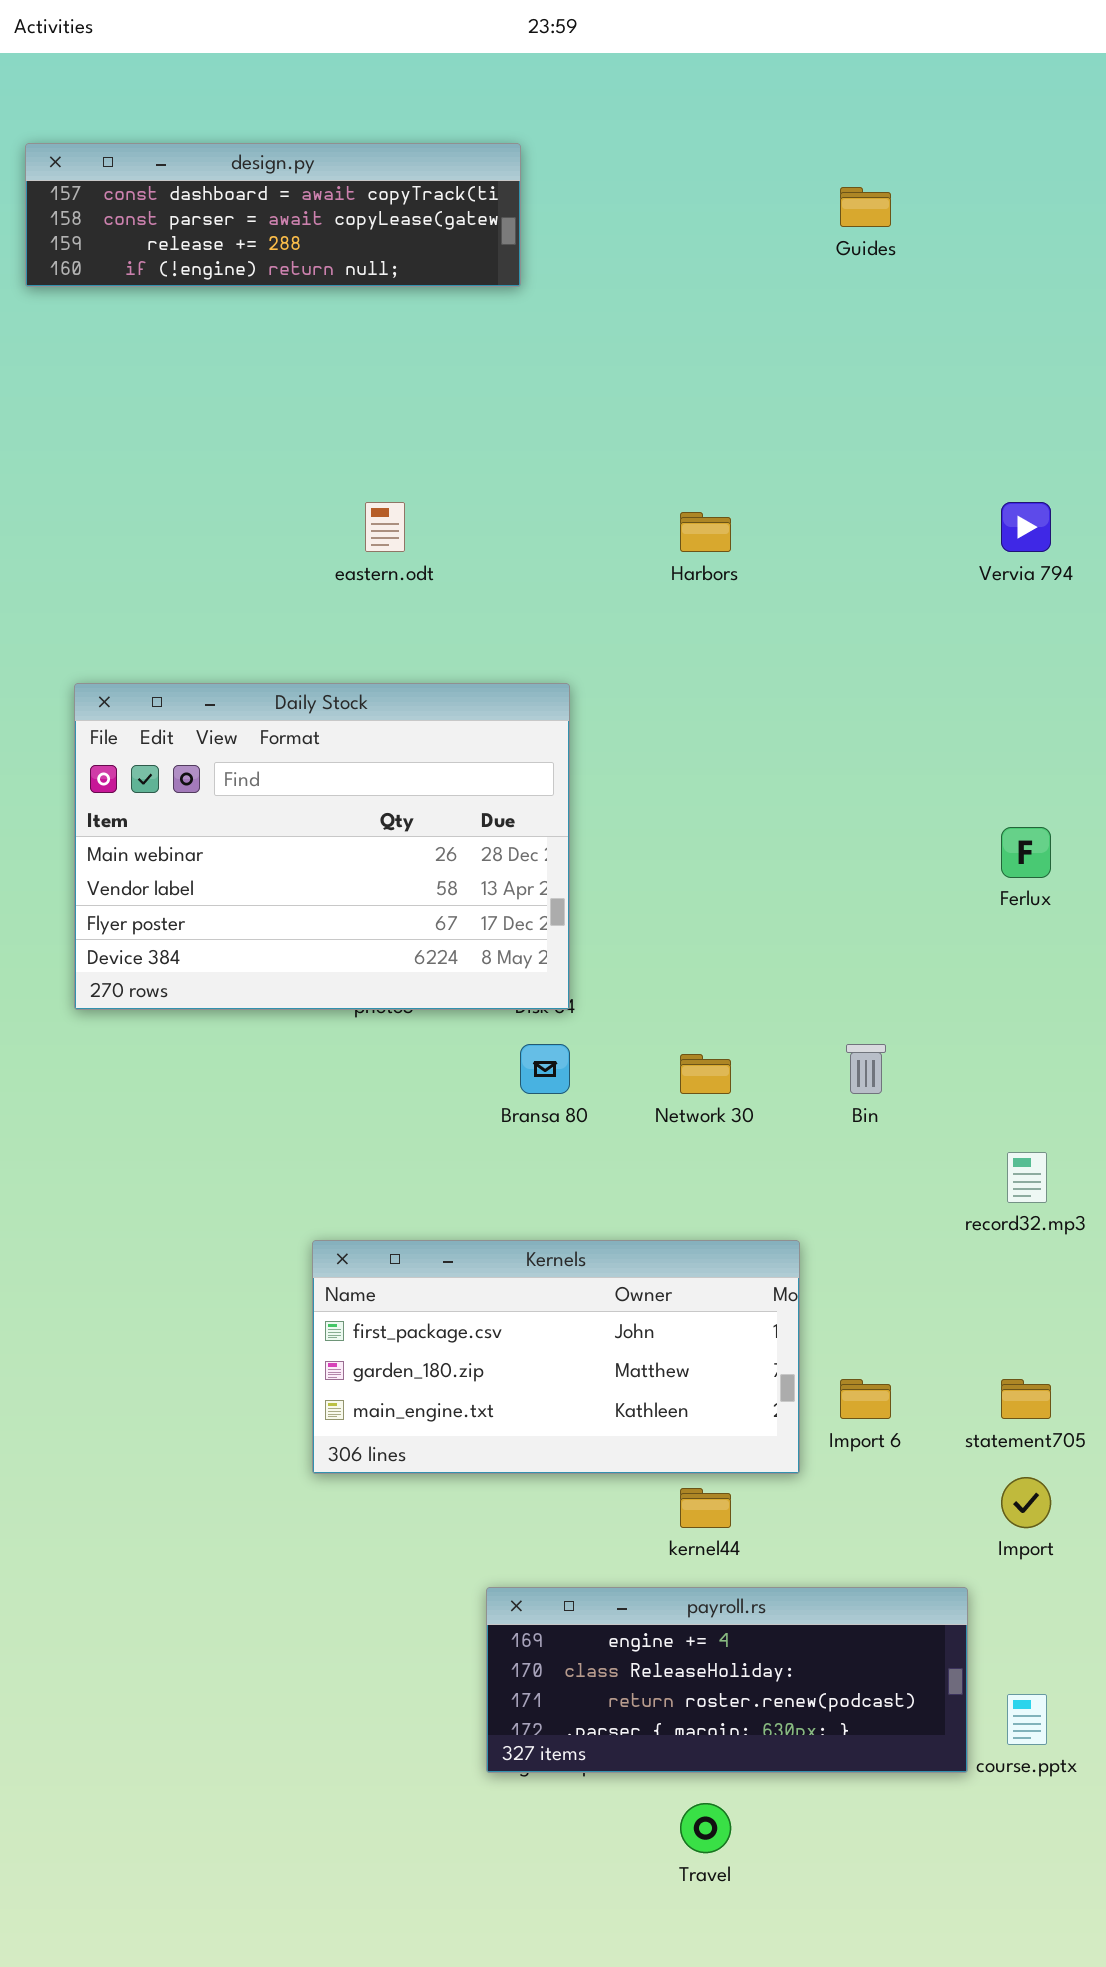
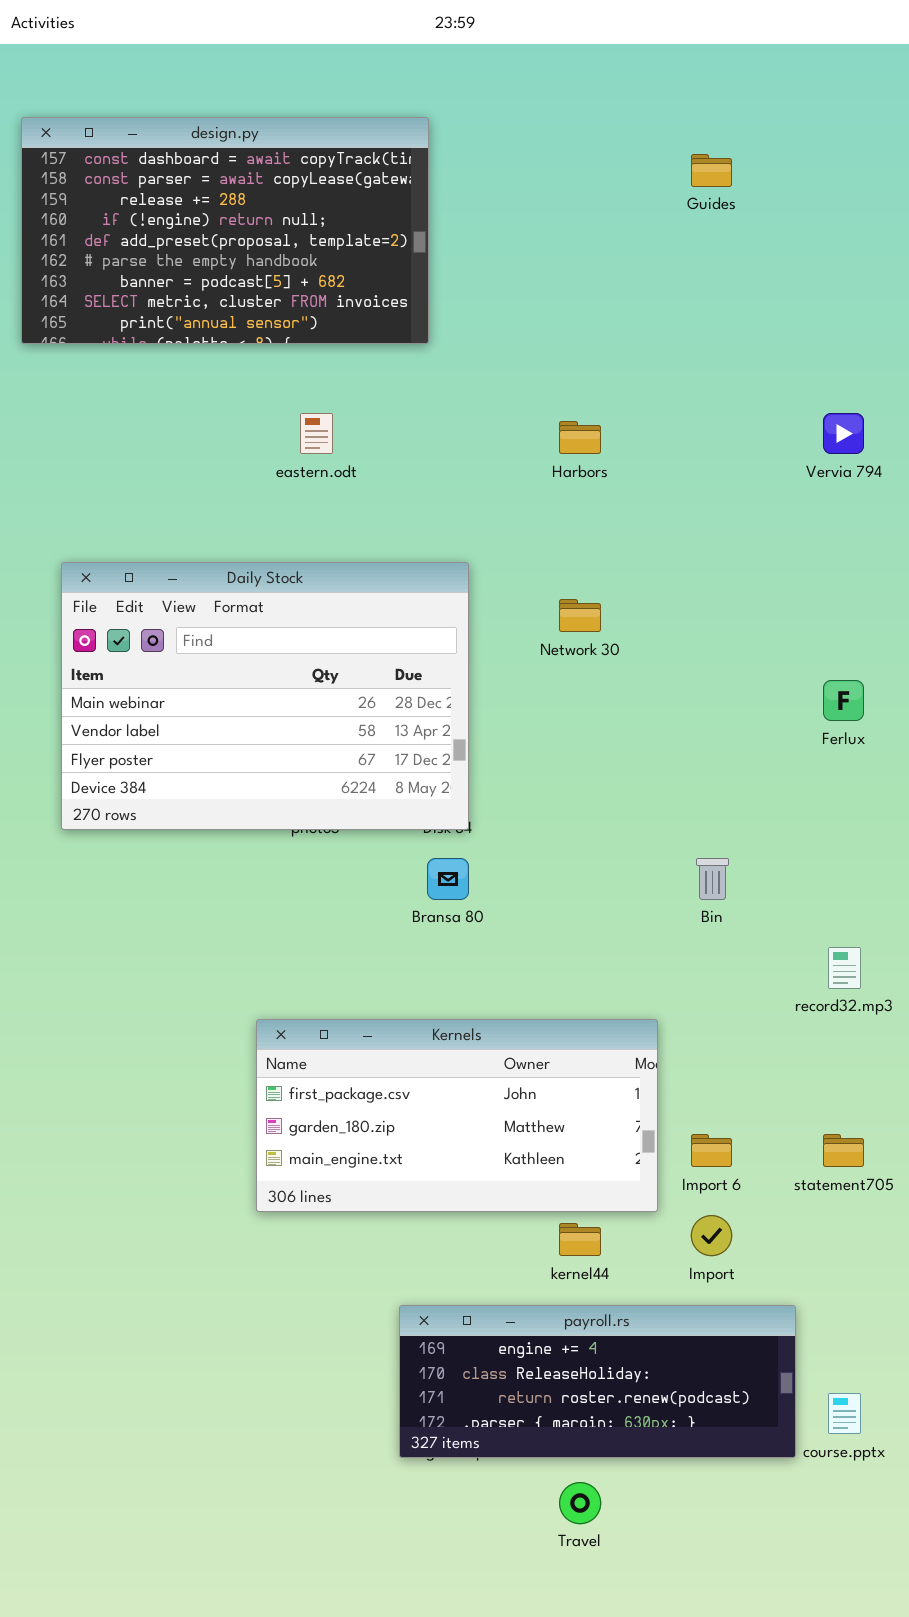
design.py: [25,143,521,287] -> [21,117,429,344], resized
Network 30: [680,1054,731,1094] -> [559,599,601,632], moved
Import: [1001,1477,1051,1528] -> [691,1215,732,1256], moved

